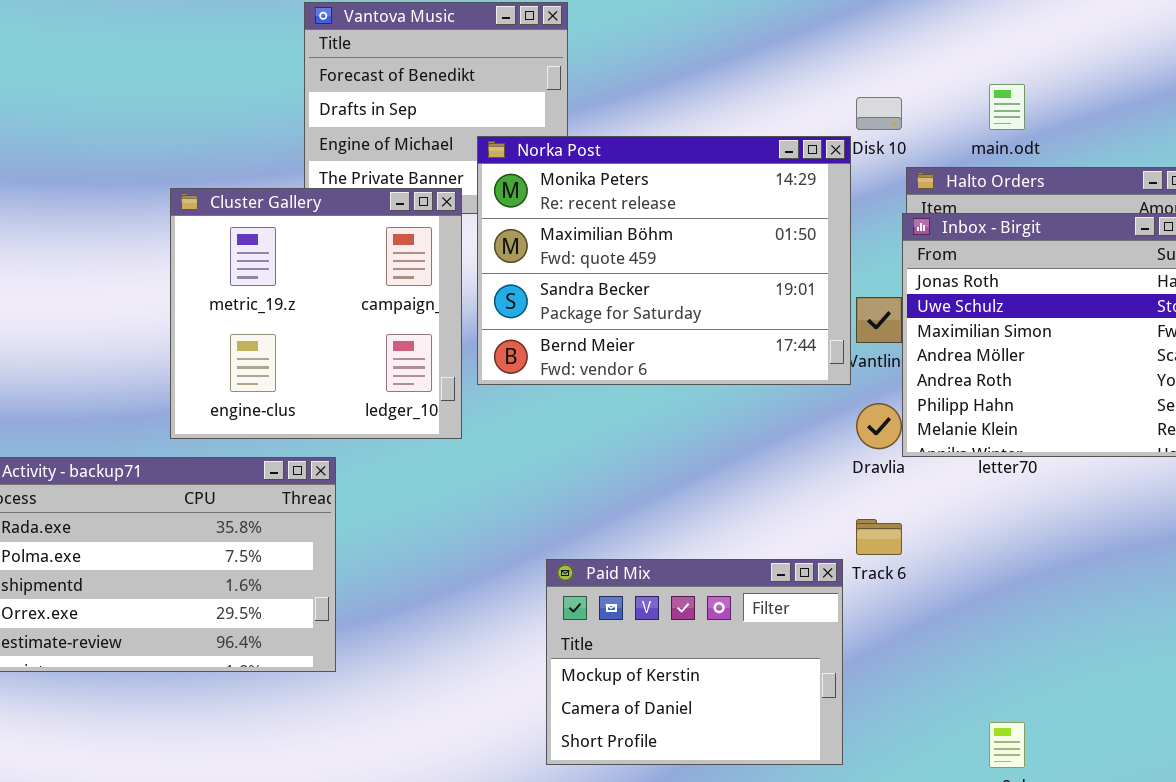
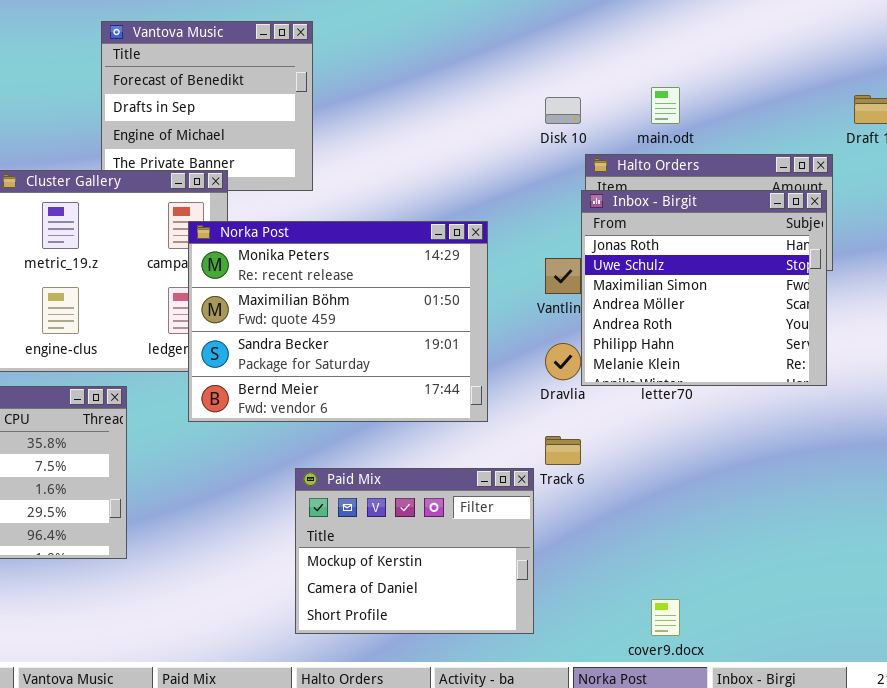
Norka Post: [477,136,851,385] -> [188,221,488,422], moved

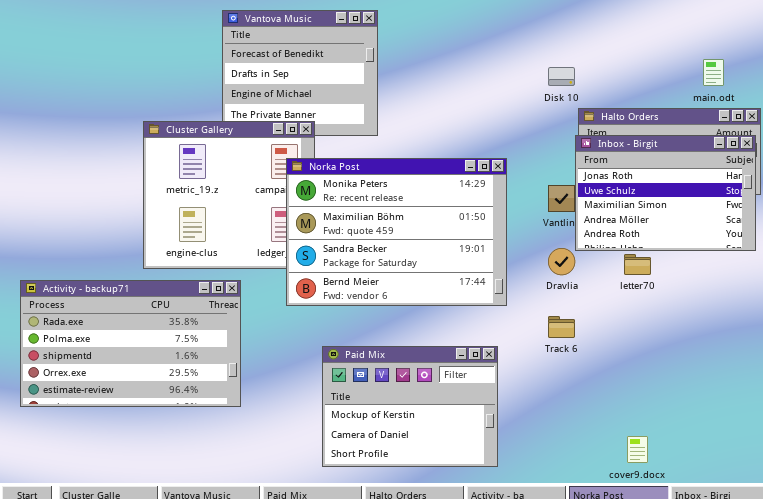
main.odt: [651,87,680,124] -> [703,59,724,86], moved
Inbox - Birgit: [581,190,827,386] -> [575,135,756,251], resized
Paid Mix: [295,468,534,634] -> [322,346,498,467], moved

